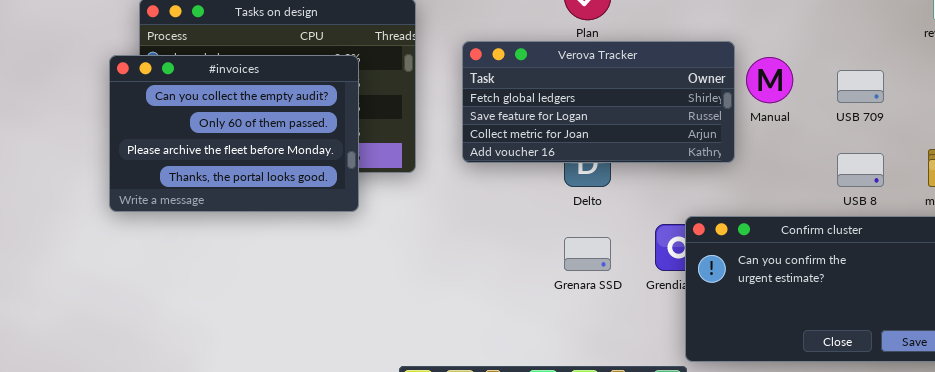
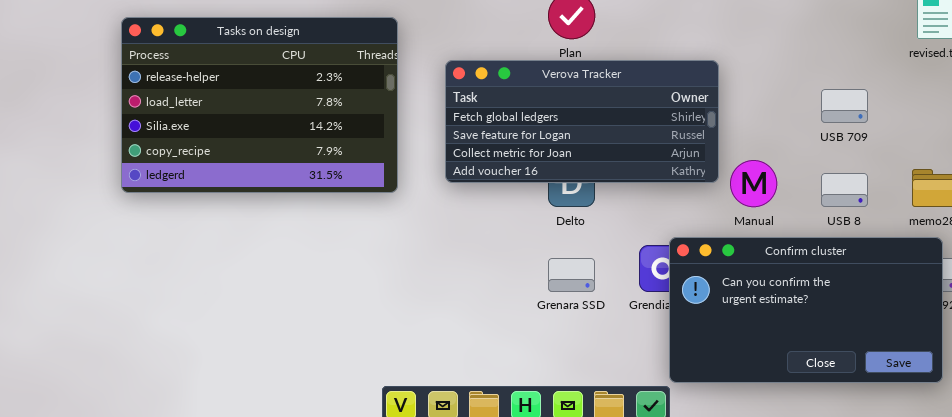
#invoices: [109,55,359,212] -> none, closed
Manual: [746,57,793,103] -> [730,160,777,207], moved

